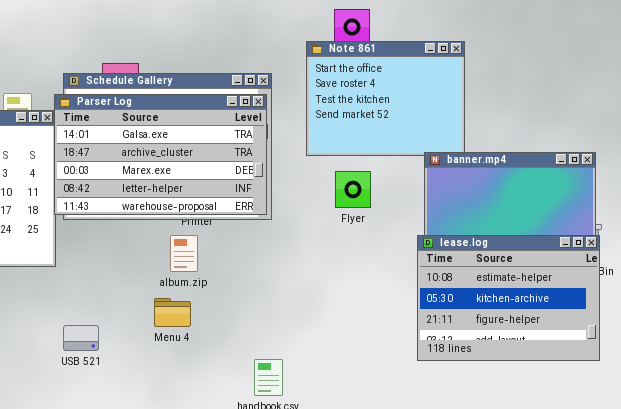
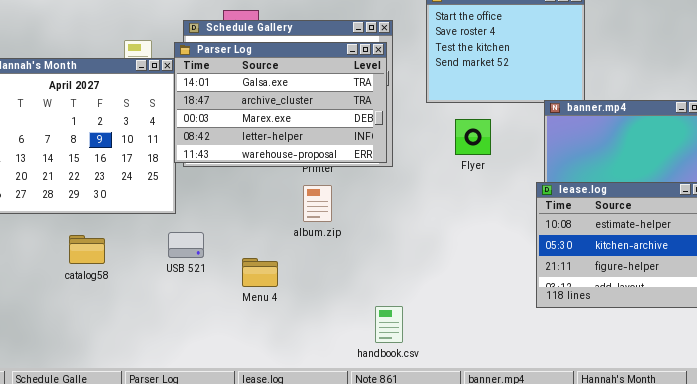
album.zip: [170,235,198,272] -> [303,185,332,222], moved
Menu 4: [154,298,191,327] -> [242,258,278,287], moved
USB 521: [63,325,99,351] -> [168,232,204,258], moved

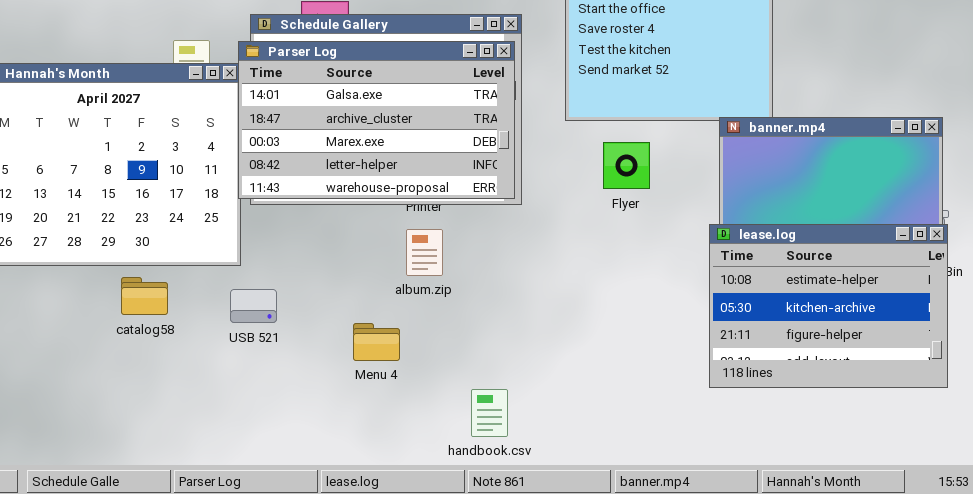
catalog58: [69,235,105,264] -> [121,277,168,315], moved
Menu 4: [242,258,278,287] -> [353,323,400,361], moved
handbook.csv: [375,306,403,343] -> [471,389,508,437], moved

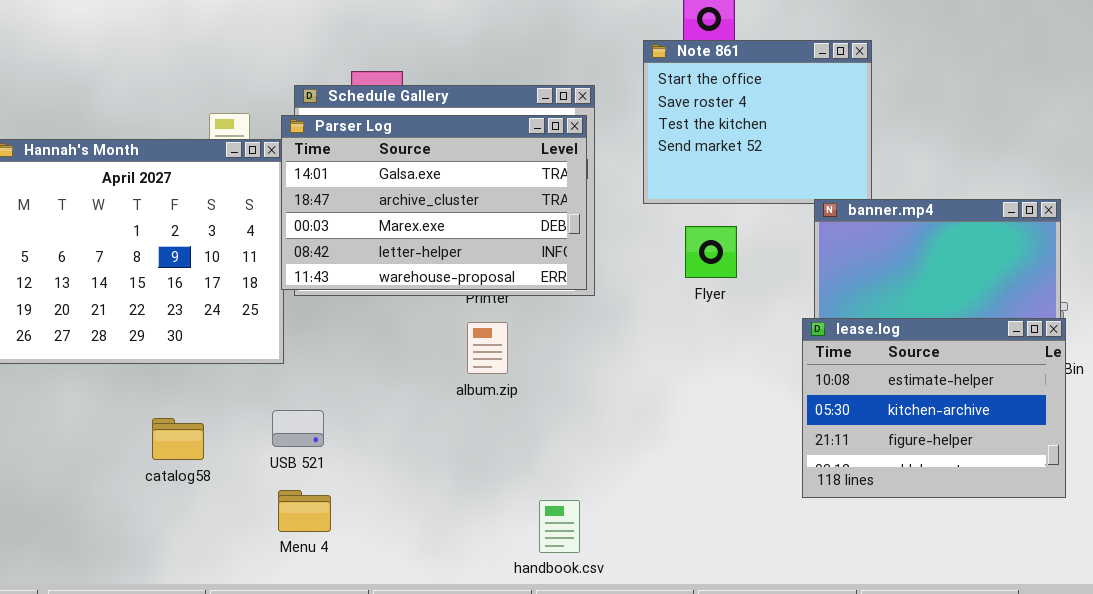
catalog58: [121,277,168,315] -> [152,418,204,460], moved
USB 521: [230,289,277,323] -> [272,410,324,447], moved
Menu 4: [353,323,400,361] -> [278,490,331,532], moved

